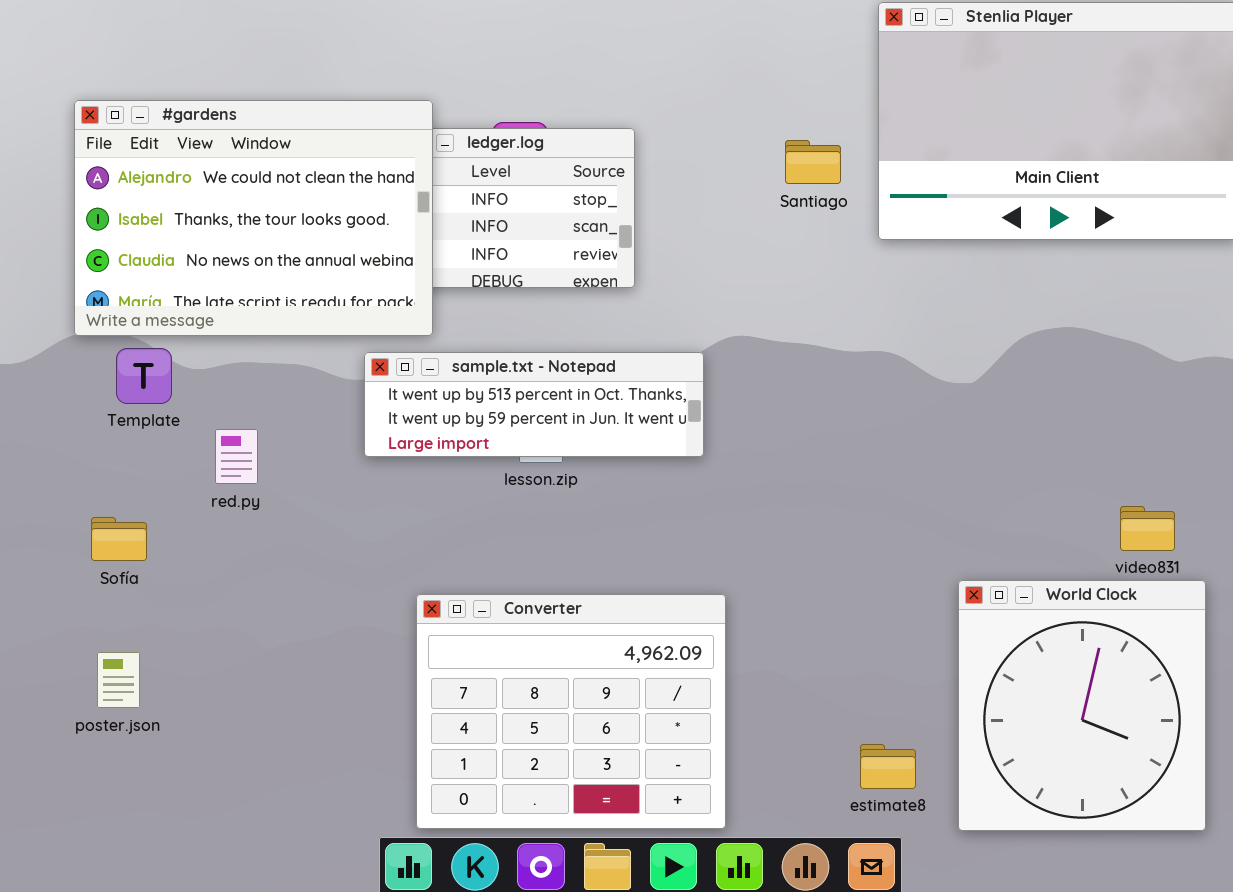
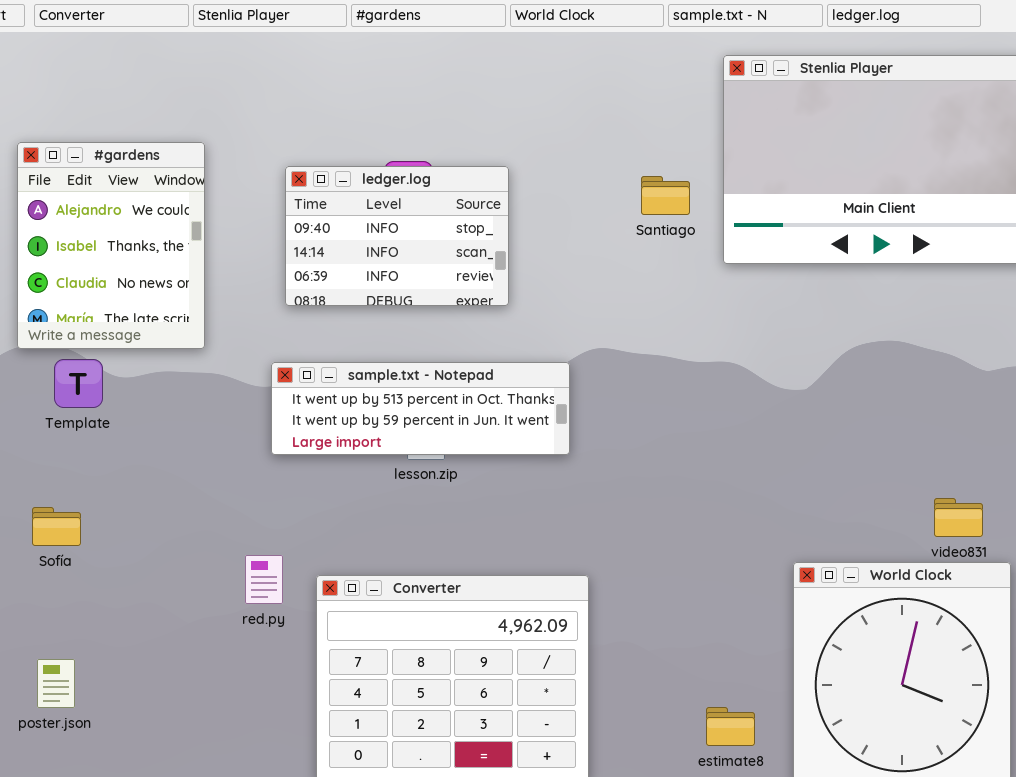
#gardens: [74,100,433,336] -> [17,142,205,349], resized
red.py: [215,429,258,484] -> [245,555,283,604], moved
poster.json: [97,652,140,708] -> [37,659,75,708], moved

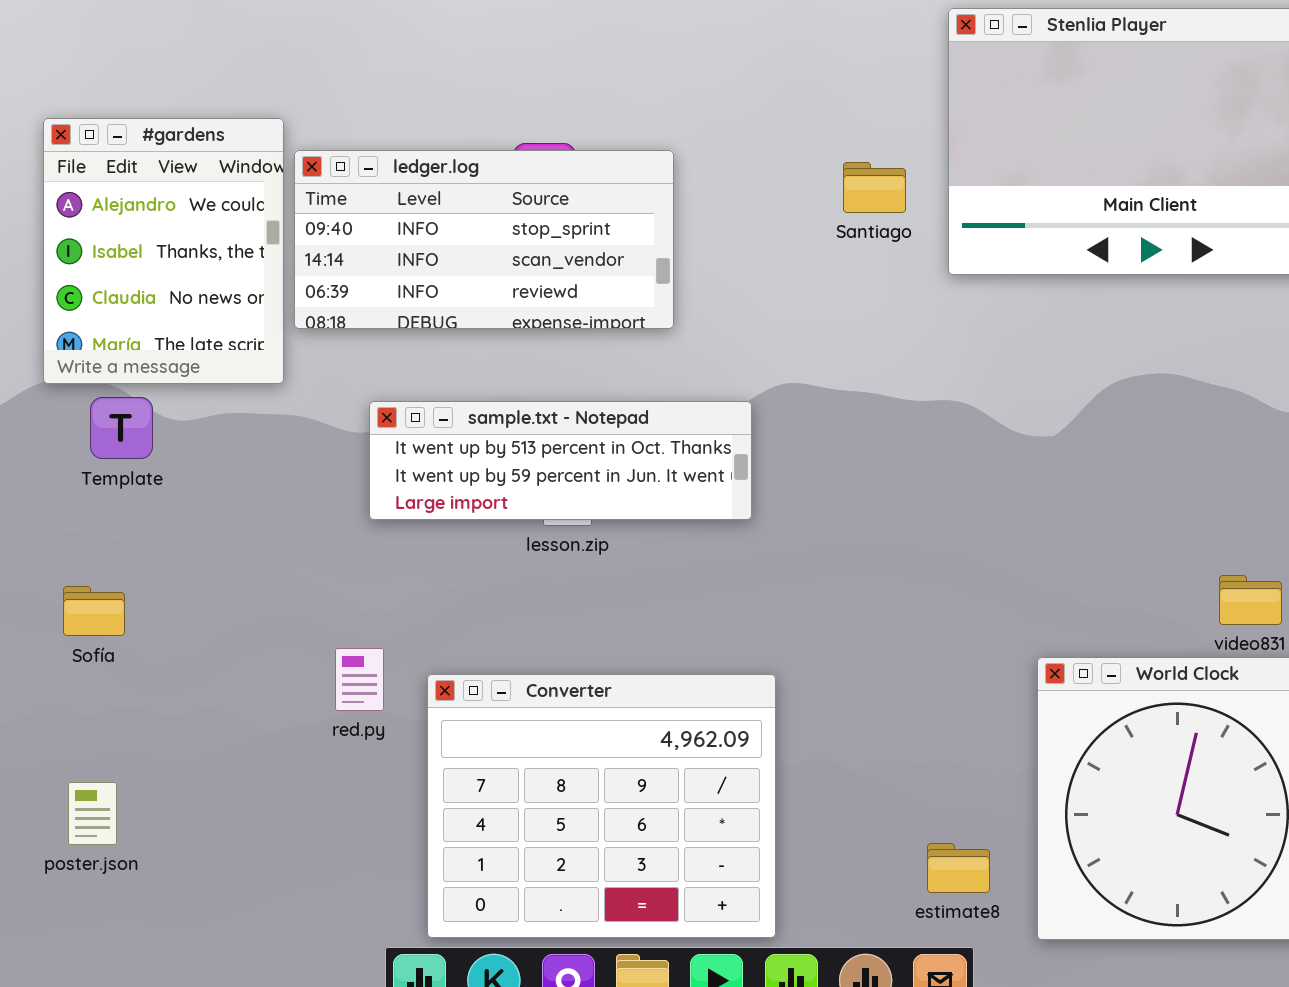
ledger.log: [285,166,509,306] -> [294,150,674,329], resized

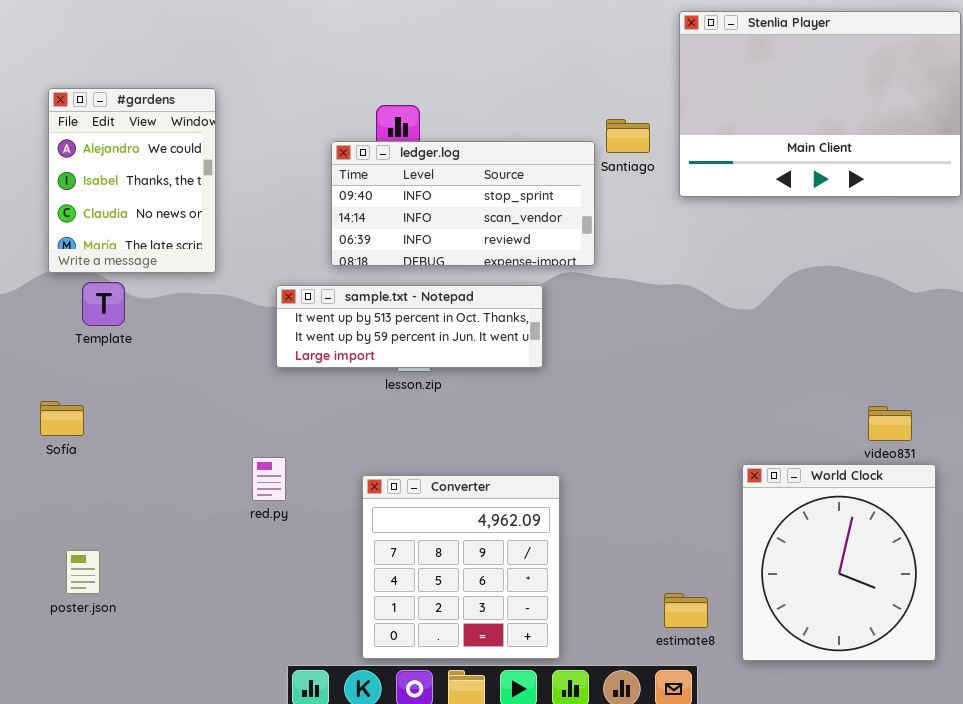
ledger.log: [294,150,674,329] -> [331,141,595,266], moved
Sofía: [63,586,125,636] -> [40,401,84,436], moved
Converter: [427,674,776,938] -> [362,475,560,659], resized

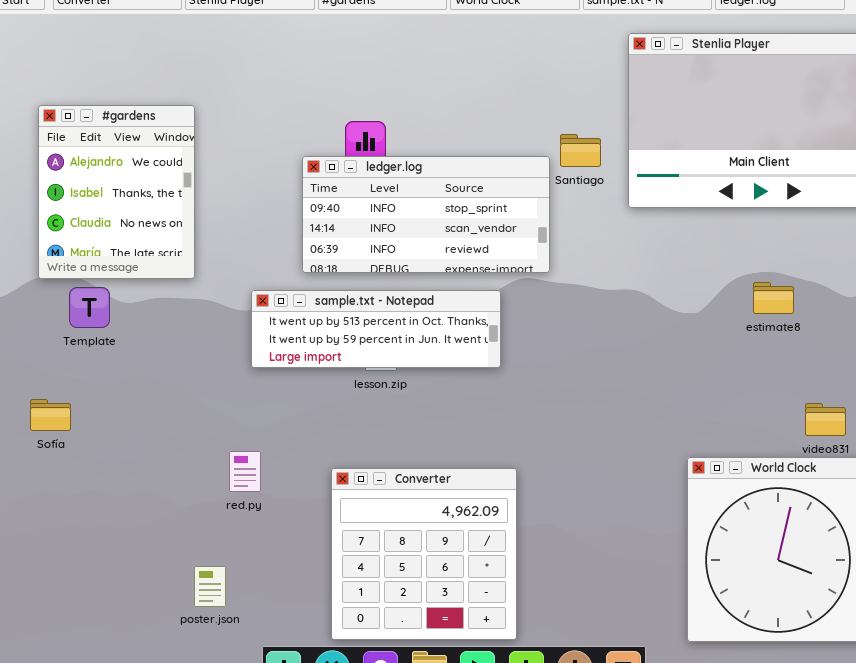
poster.json: [66,550,100,594] -> [194,566,226,607], moved
estimate8: [664,593,708,628] -> [753,282,794,314], moved

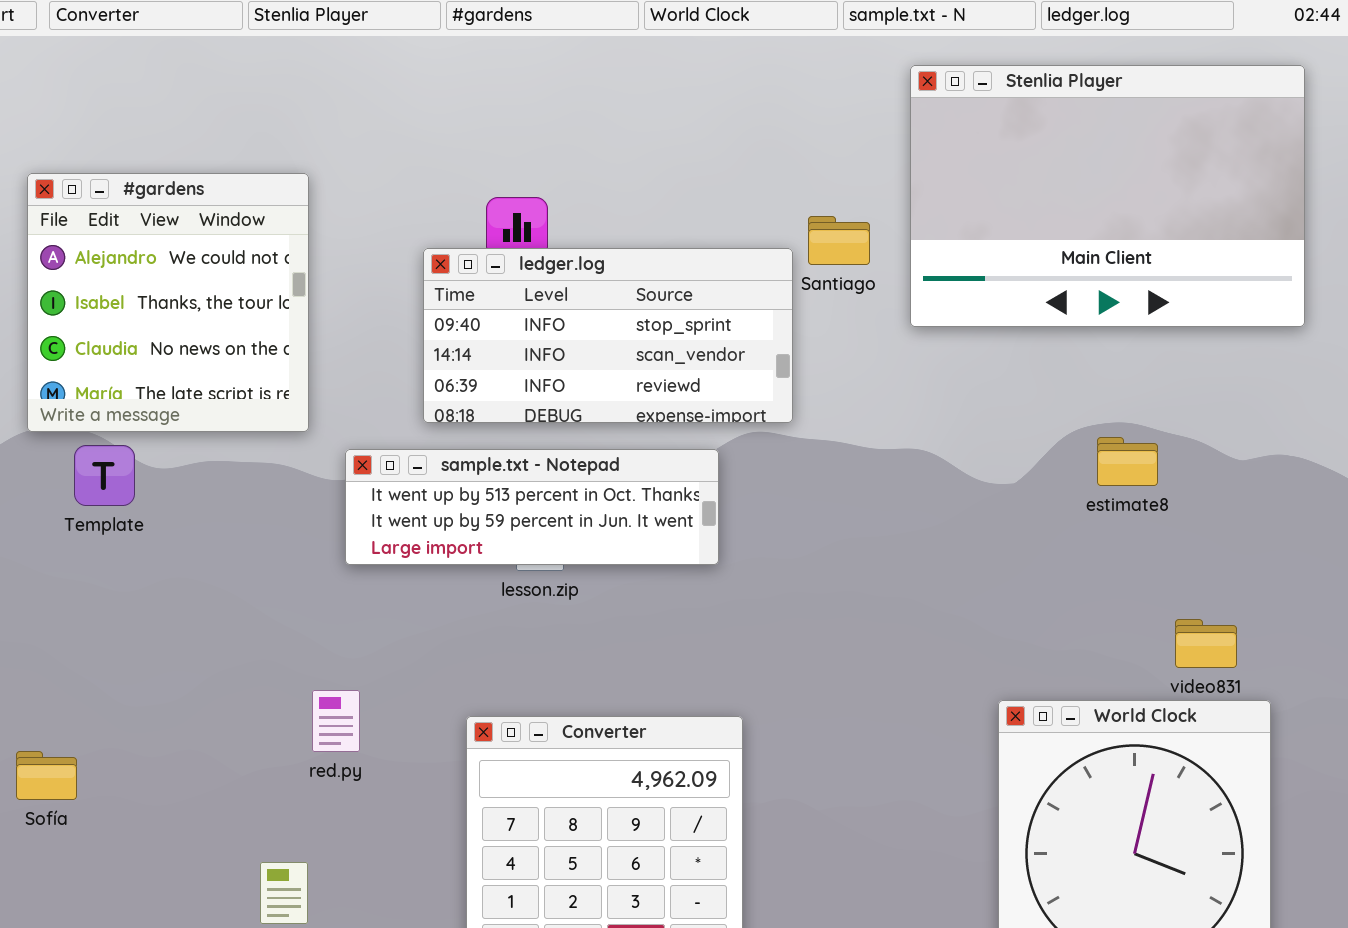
#gardens: [38,105,195,279] -> [27,173,309,432], resized
Sofía: [30,399,71,431] -> [16,751,77,800], moved

